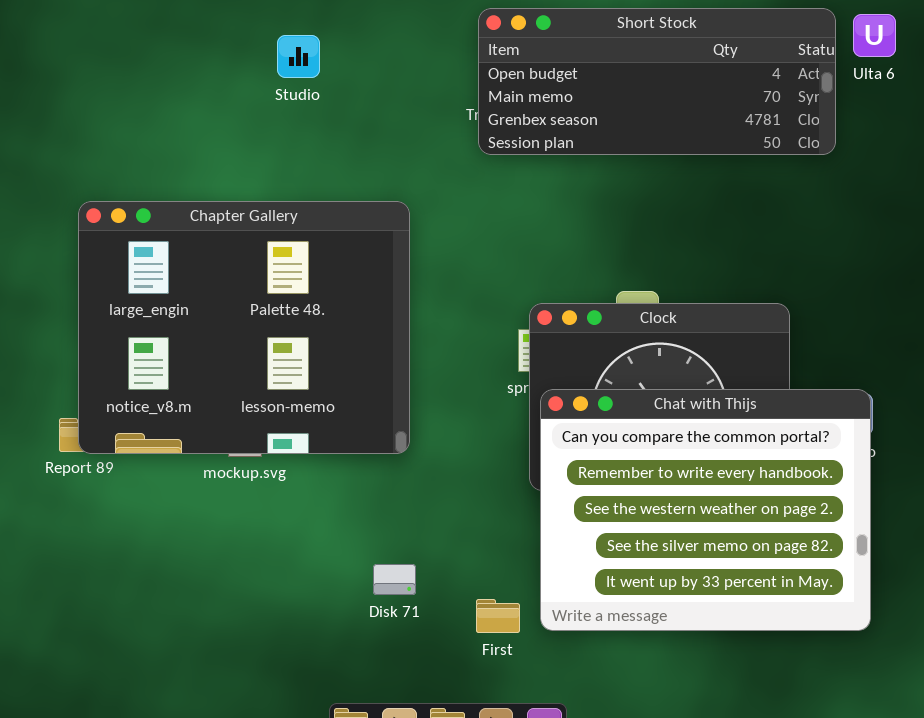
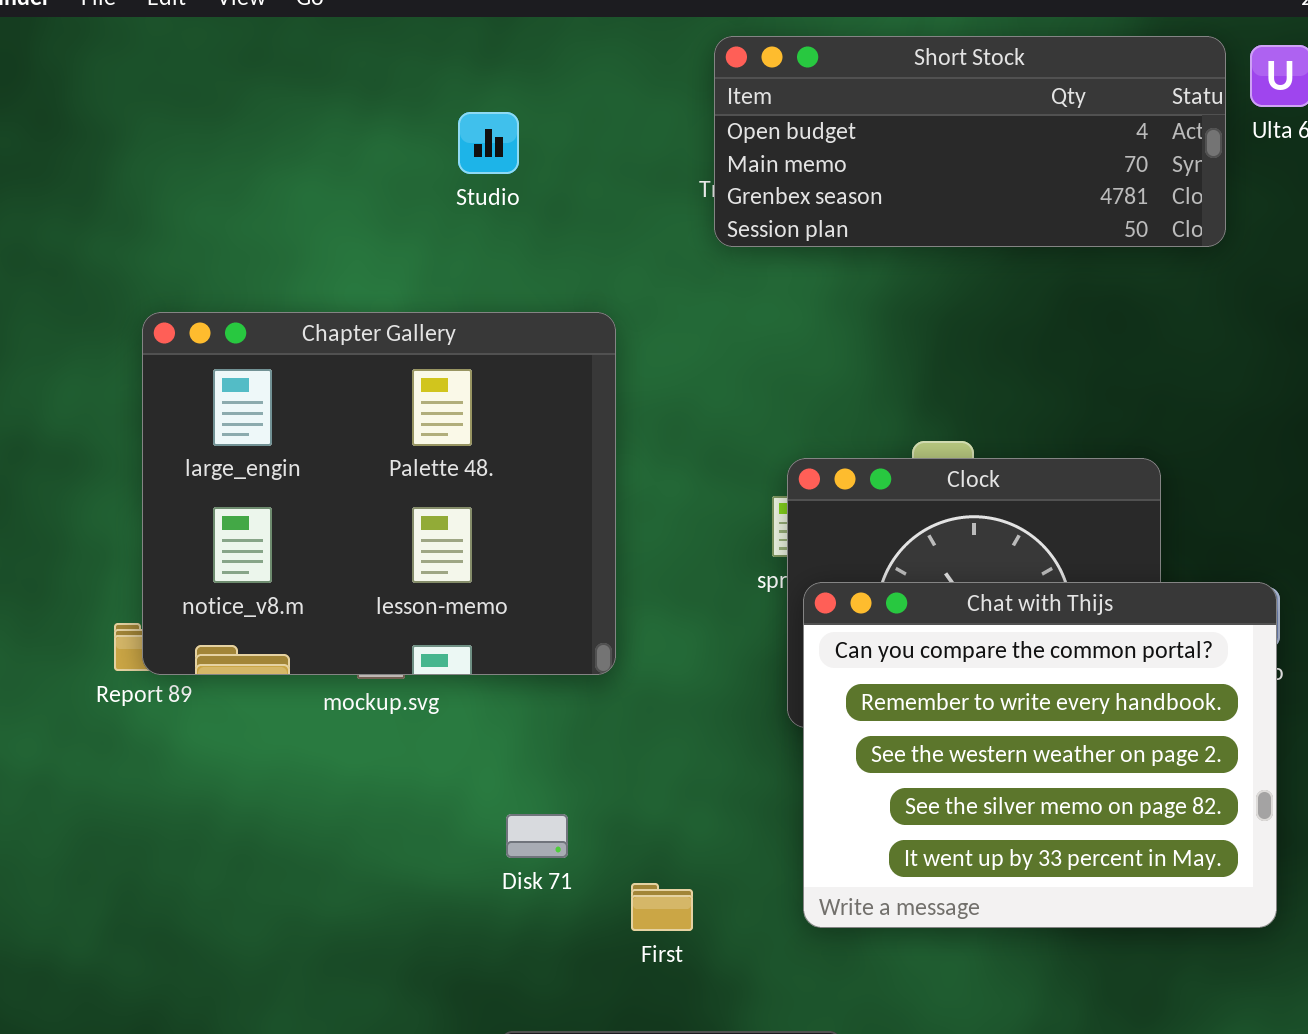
Studio: [277,35,320,78] -> [458,112,519,174], moved
Disk 71: [373,564,416,595] -> [506,814,568,858], moved
First: [476,599,520,633] -> [631,883,693,931], moved

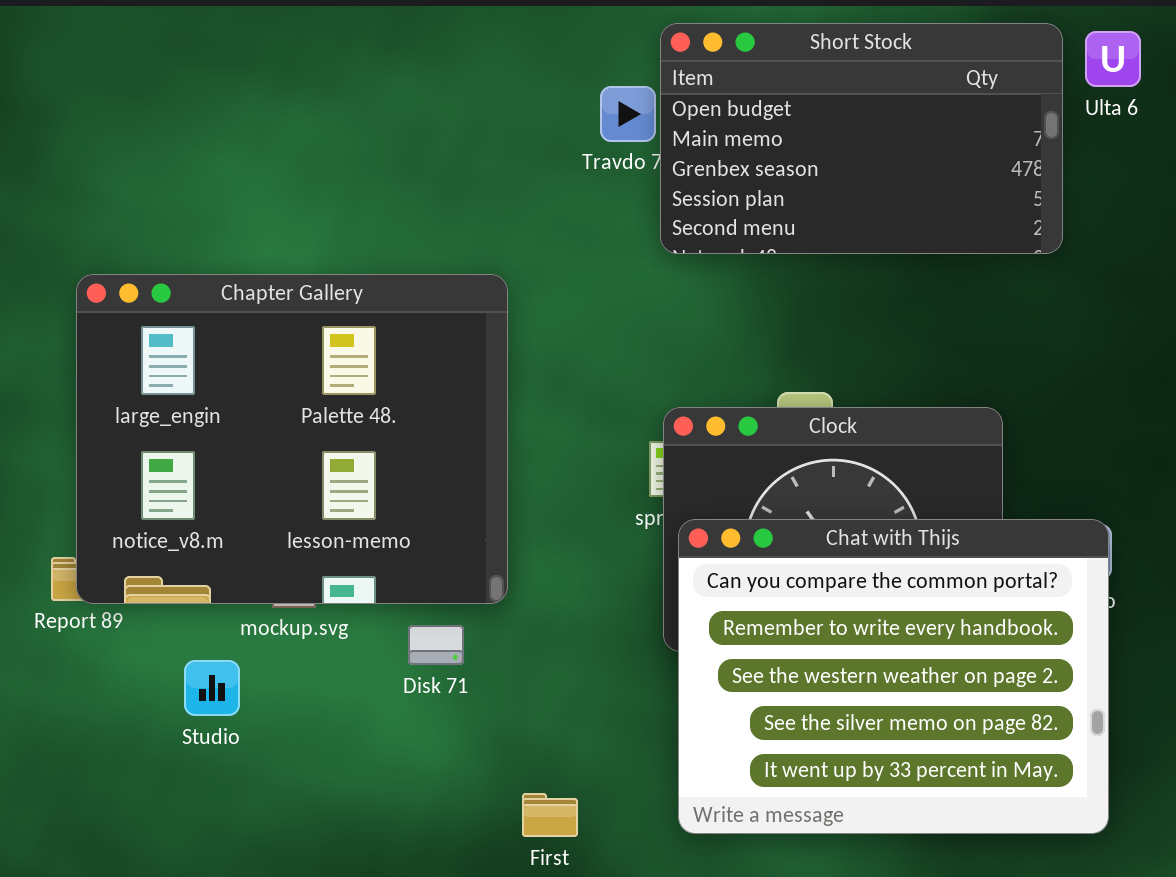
Short Stock: [714,36,1226,247] -> [660,23,1063,254], resized
Studio: [458,112,519,174] -> [184,660,240,716], moved
Disk 71: [506,814,568,858] -> [408,625,464,665], moved

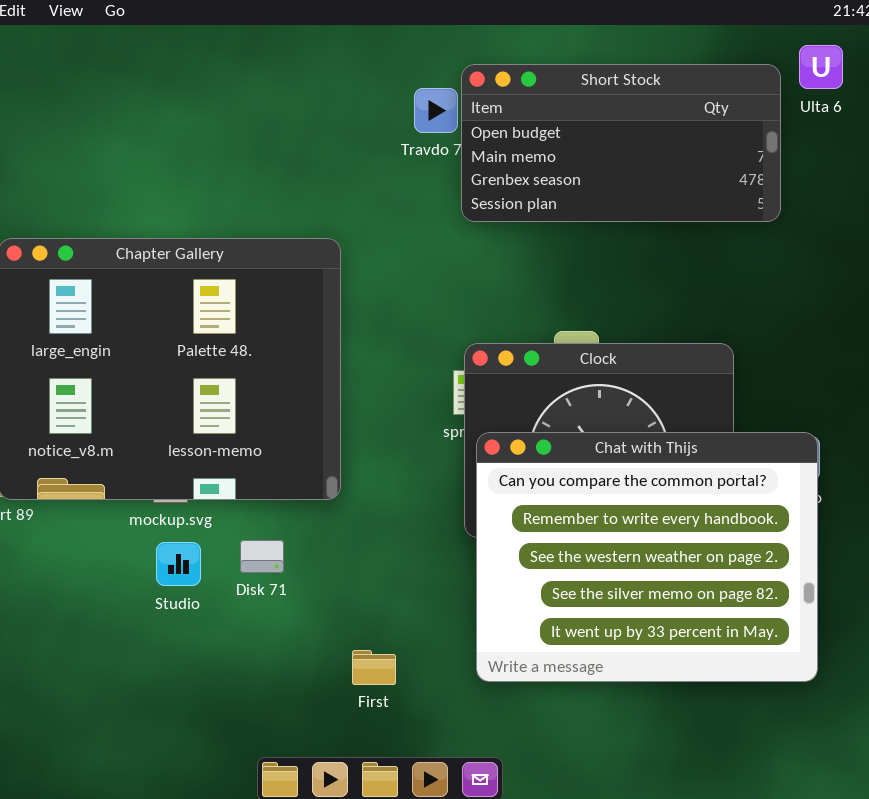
Short Stock: [660,23,1063,254] -> [461,64,781,222], resized
Disk 71: [408,625,464,665] -> [240,540,284,573], moved
Studio: [184,660,240,716] -> [156,542,201,586], moved

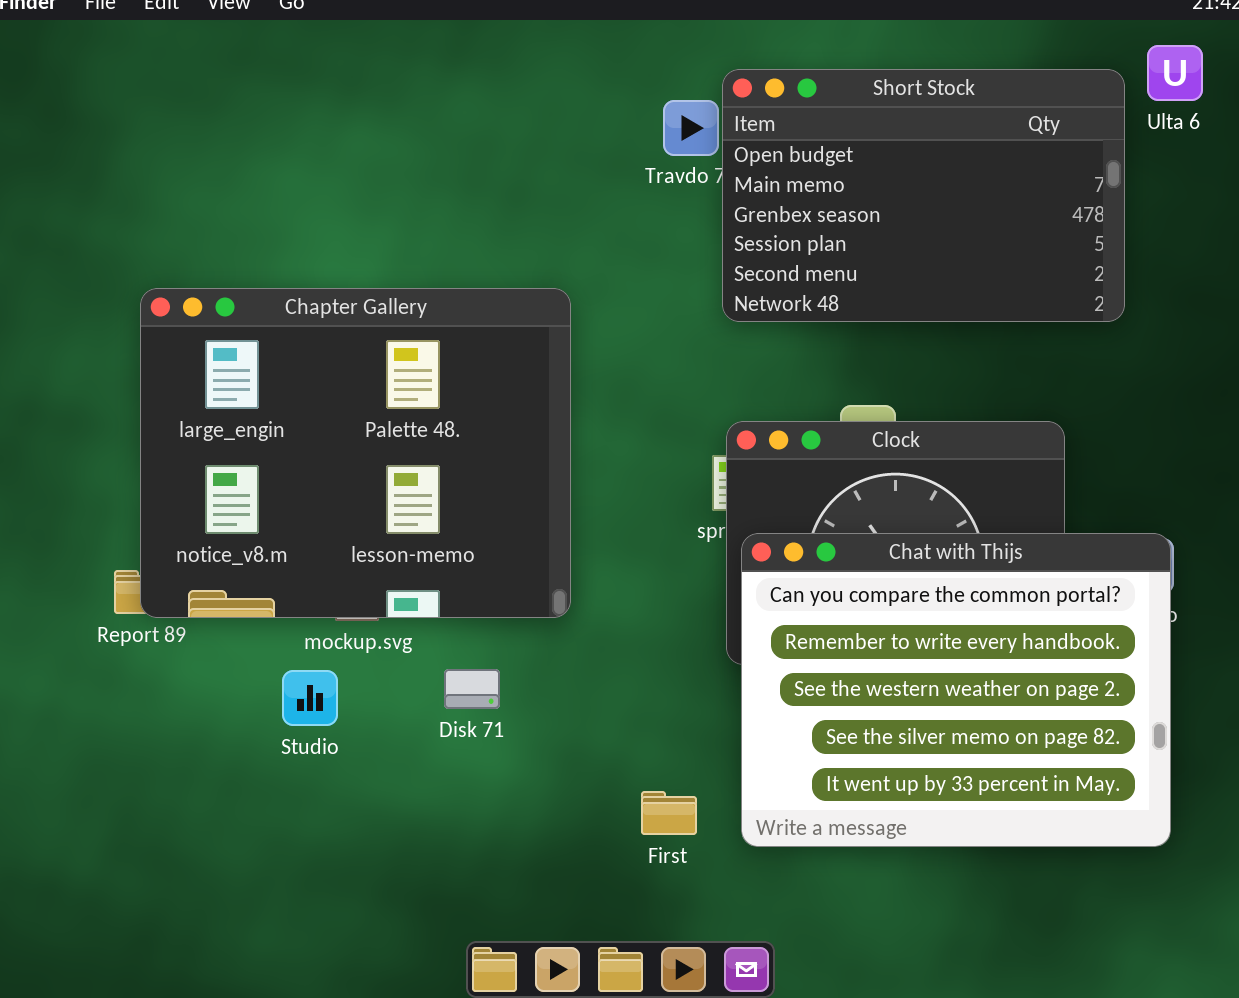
Short Stock: [461,64,781,222] -> [722,69,1125,322], resized
Studio: [156,542,201,586] -> [282,670,338,726], moved
First: [352,650,396,685] -> [641,791,697,835], moved

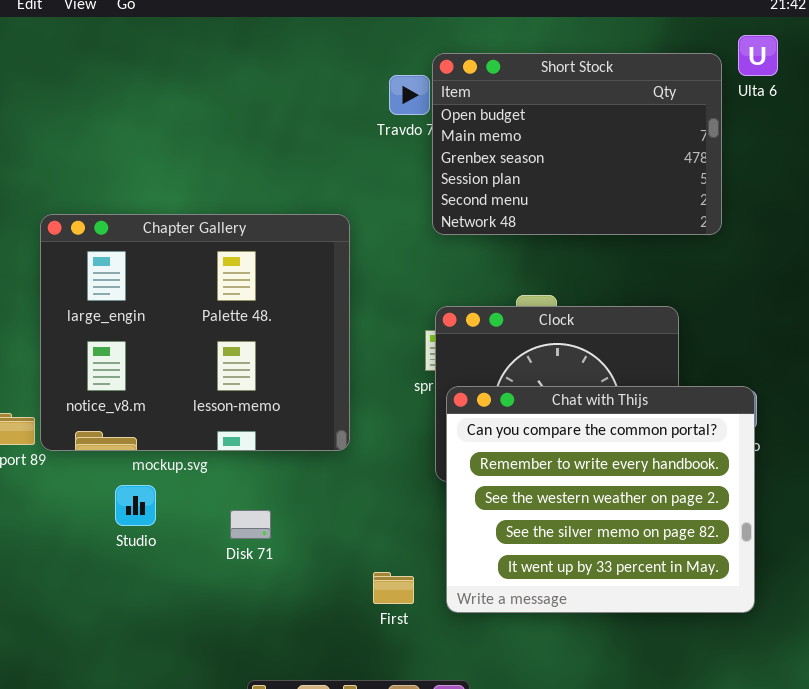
Chapter Gallery: [140,288,571,618] -> [40,214,350,451], moved
Disk 71: [444,669,500,709] -> [230,510,271,539], moved

